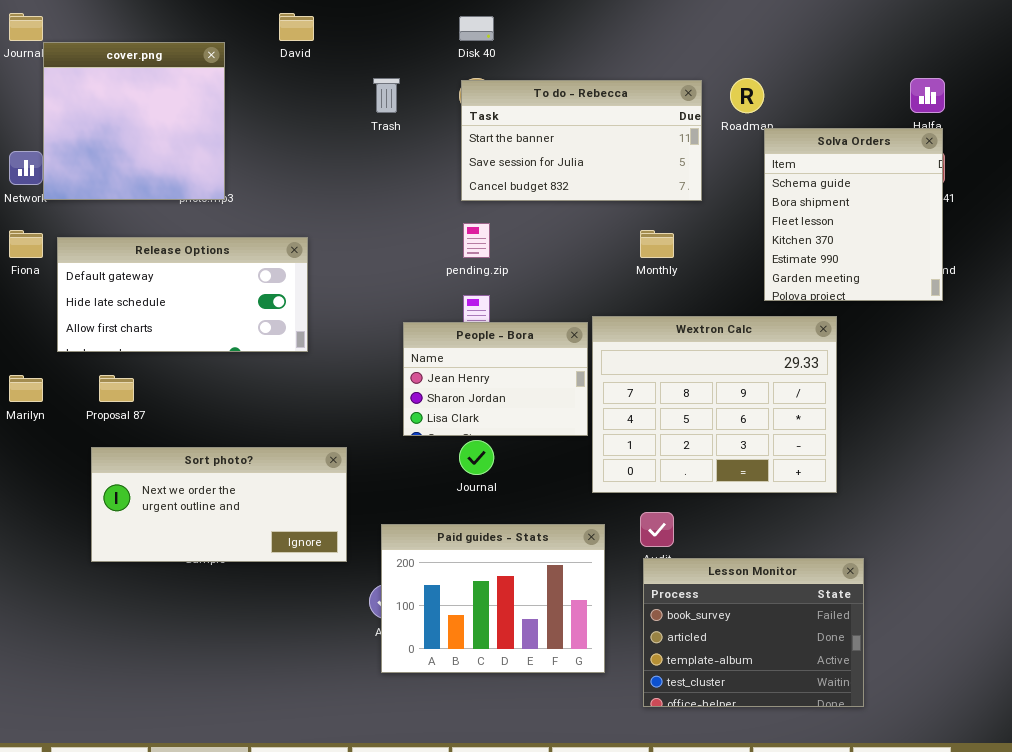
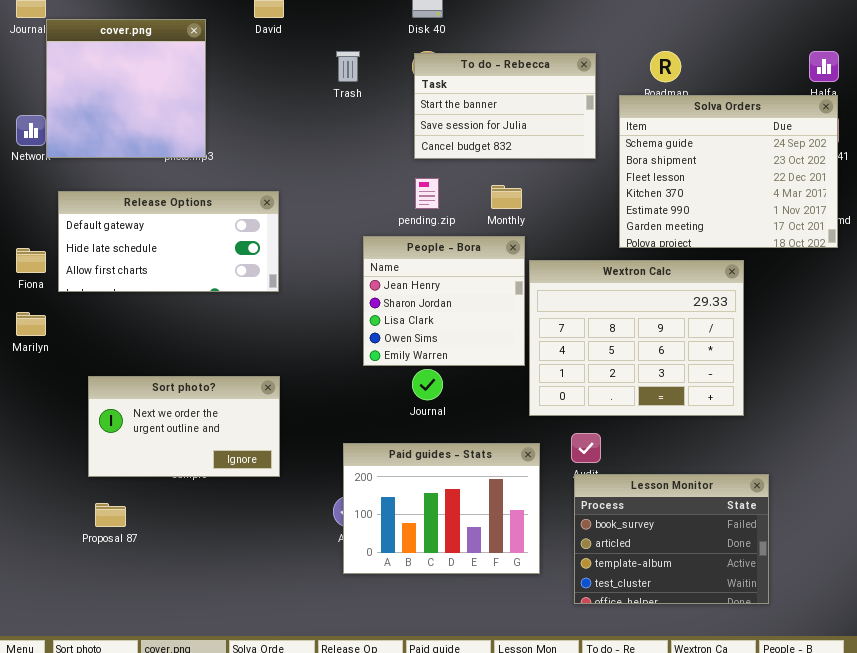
To do - Rebecca: [461,80,702,201] -> [414,53,596,159], resized
Solva Orders: [764,128,943,301] -> [619,95,838,248], resized
Fiona: [9,230,43,258] -> [16,248,46,273], moved
Monthly: [640,230,674,258] -> [491,185,522,209], moved
People - Bora: [403,322,588,436] -> [363,236,525,366], resized
Proposal 87: [99,375,134,402] -> [95,503,126,527], moved
Sort photo?: [91,447,347,562] -> [88,376,280,477], resized

